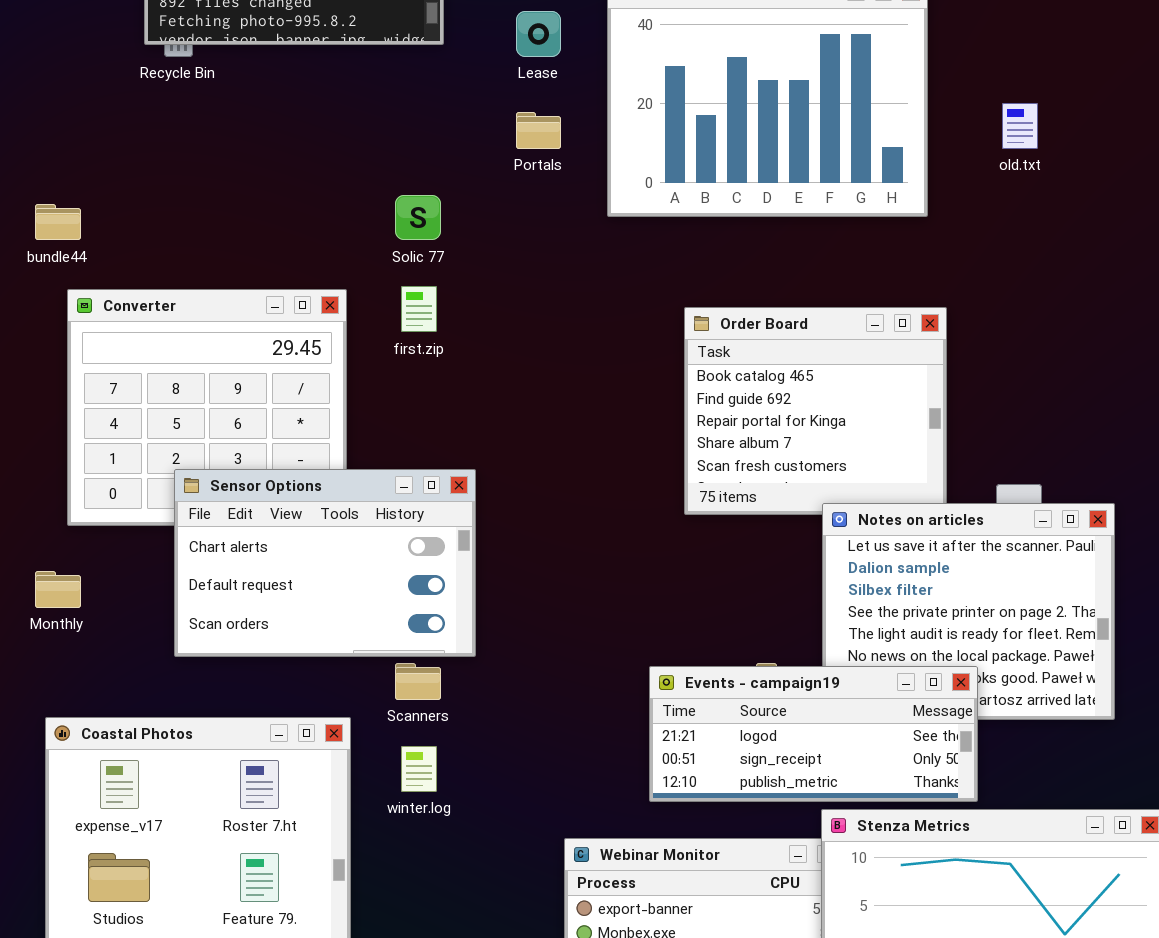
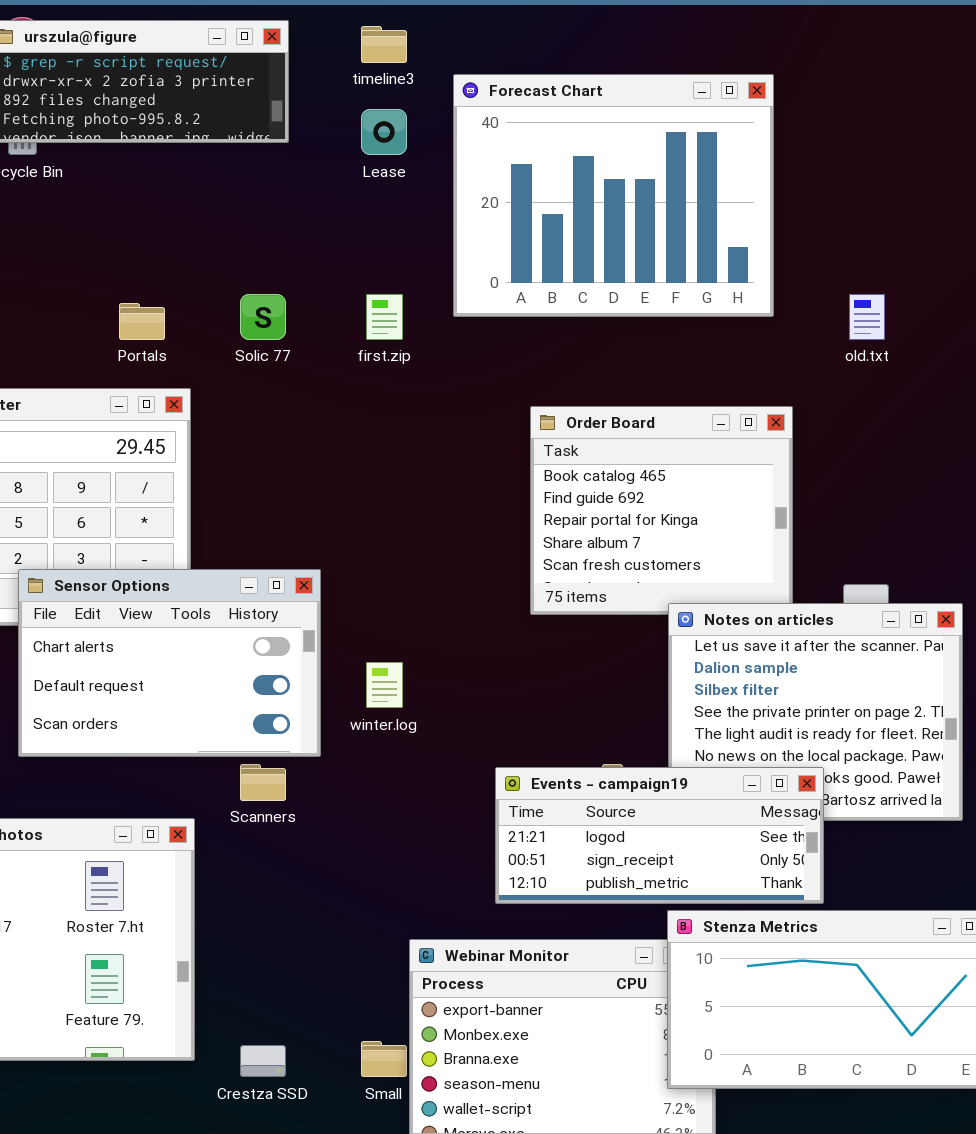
old.txt: [1002,103,1038,149] -> [849,294,885,340], moved
Portals: [516,112,561,149] -> [119,303,165,340], moved
first.zip: [401,286,437,332] -> [366,294,403,340], moved
winter.log: [401,746,437,792] -> [366,662,403,708], moved

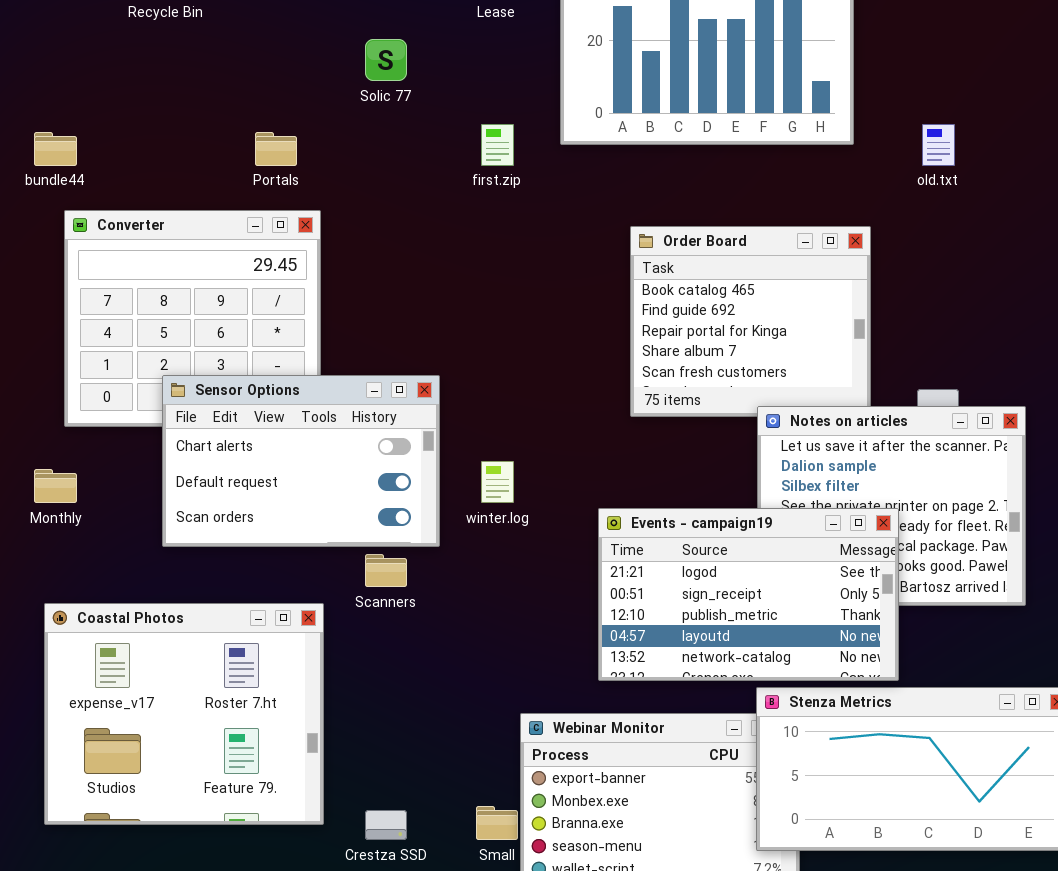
Solic 77: [240,294,286,340] -> [365,39,407,81], moved
Events - campaign19: [495,767,824,904] -> [598,508,899,681], resized

